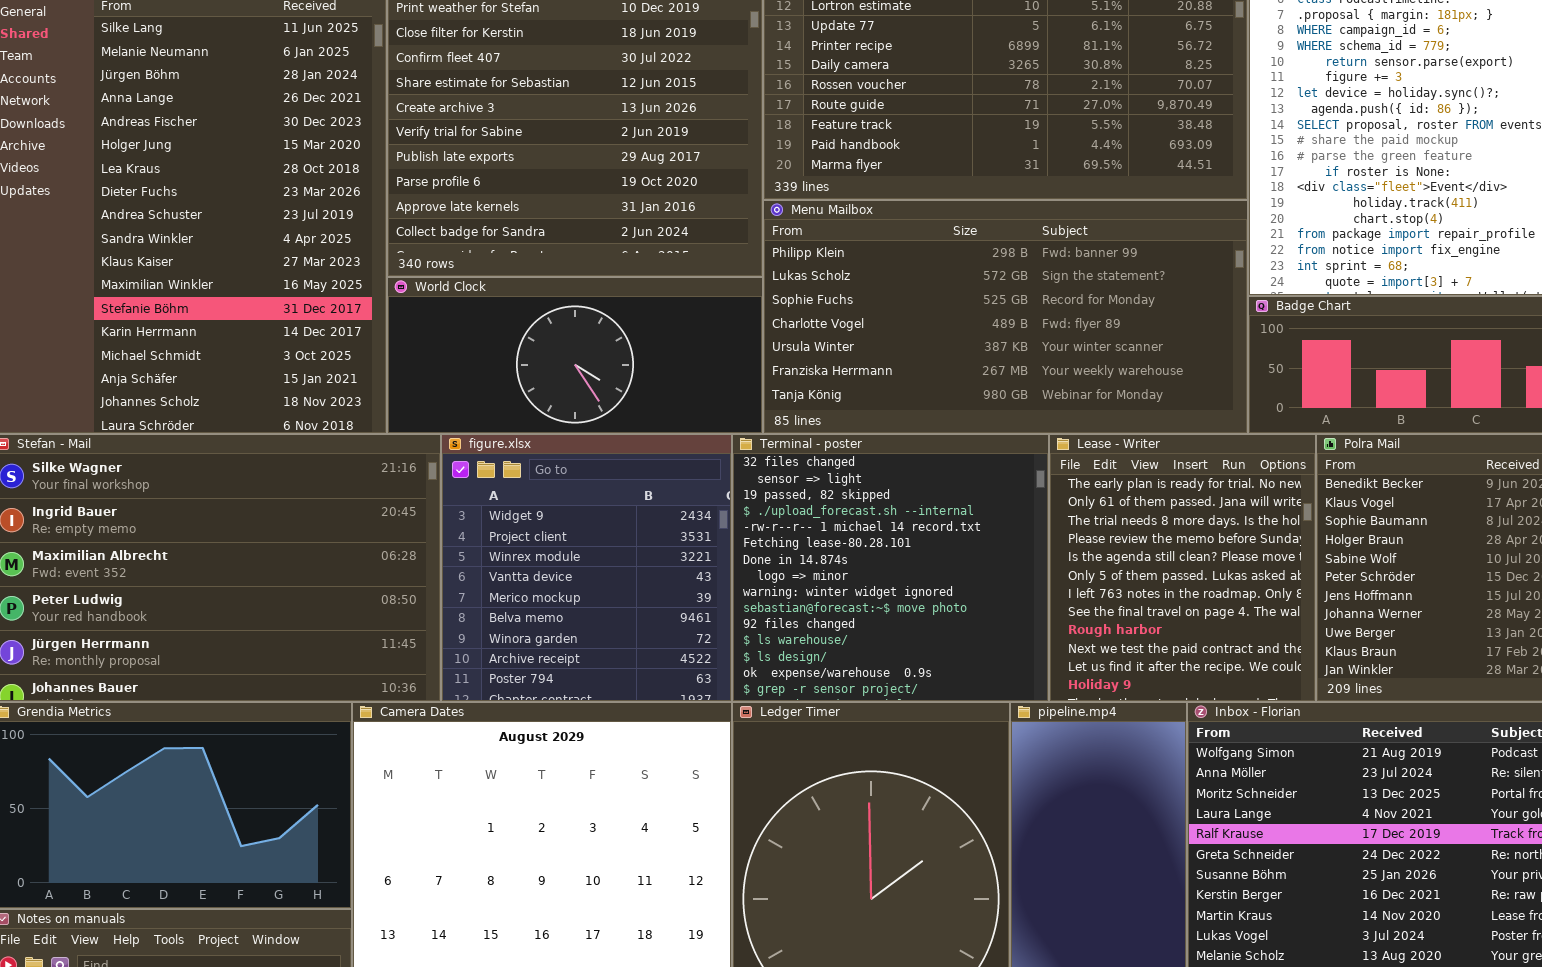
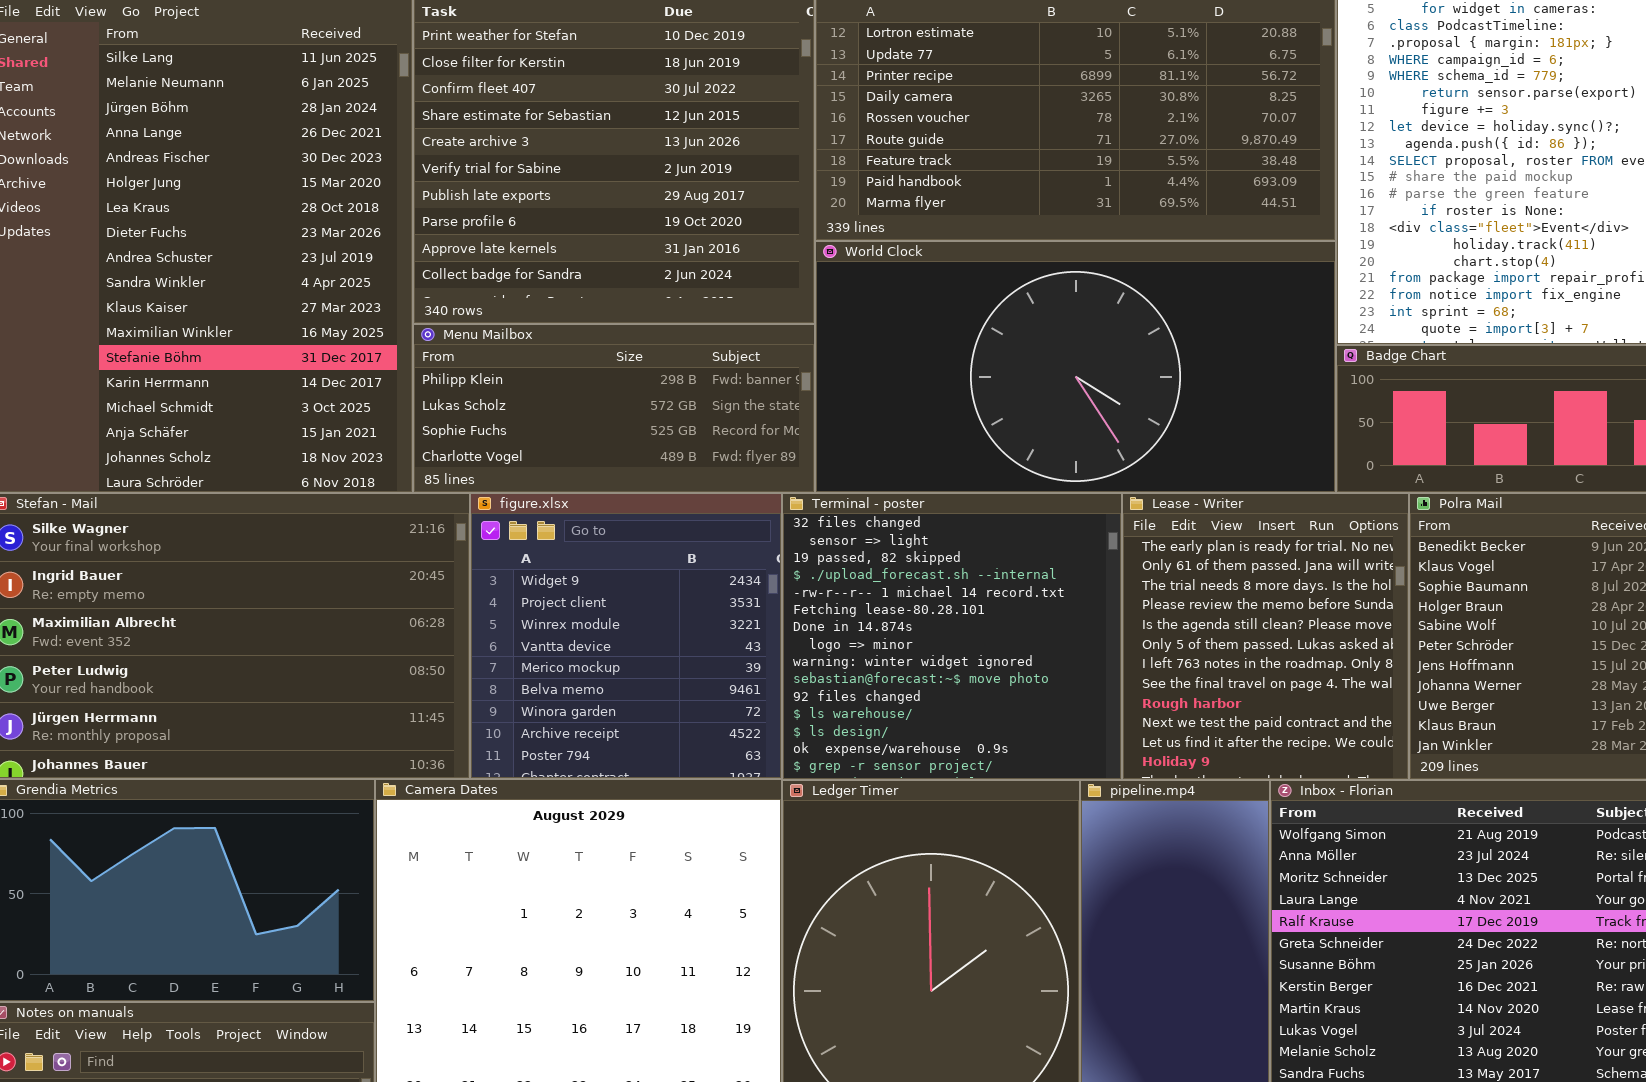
Menu Mailbox: [763,200,1248,434] -> [413,324,815,493], moved, resized
World Clock: [387,277,763,434] -> [815,241,1336,493], moved, resized

